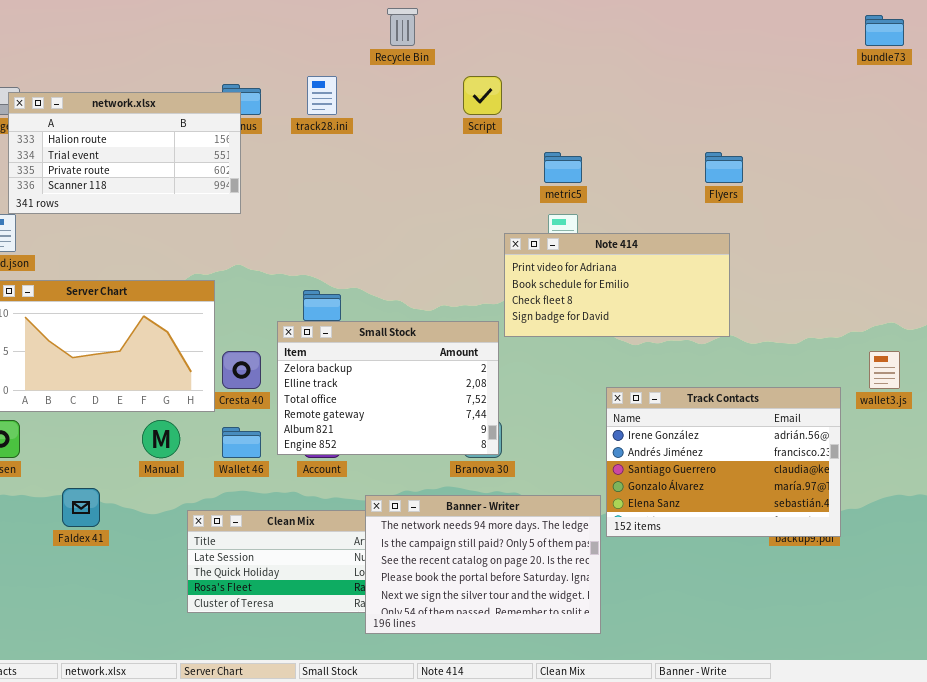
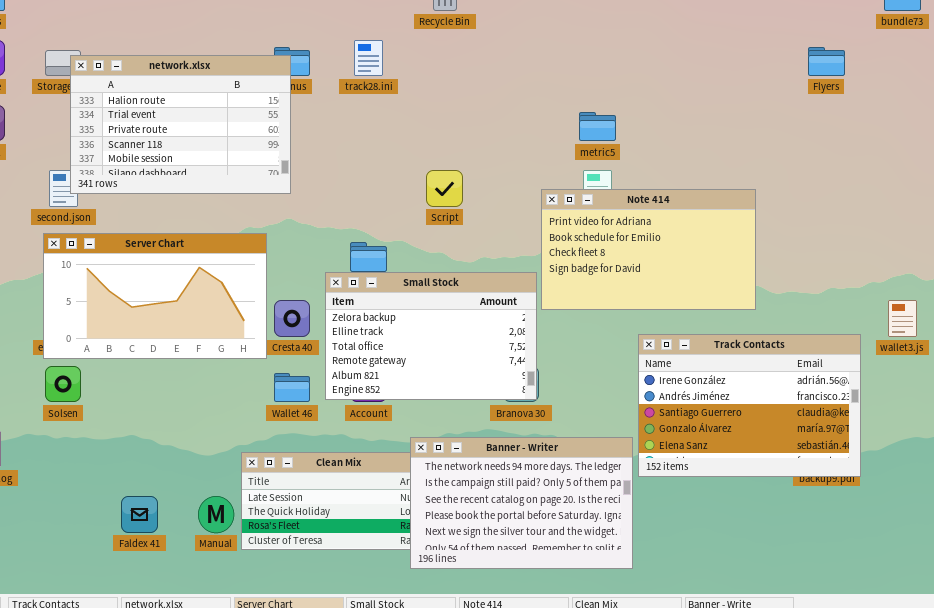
Script: [463,76,502,115] -> [426,170,463,207], moved
network.xlsx: [8,92,241,214] -> [70,55,291,194], resized
Flyers: [705,152,743,183] -> [808,47,845,76], moved
Note 414: [504,233,730,337] -> [541,189,756,310], resized
Manual: [142,420,180,458] -> [198,496,234,533], moved
Faldex 41: [62,488,100,527] -> [121,496,158,533], moved

